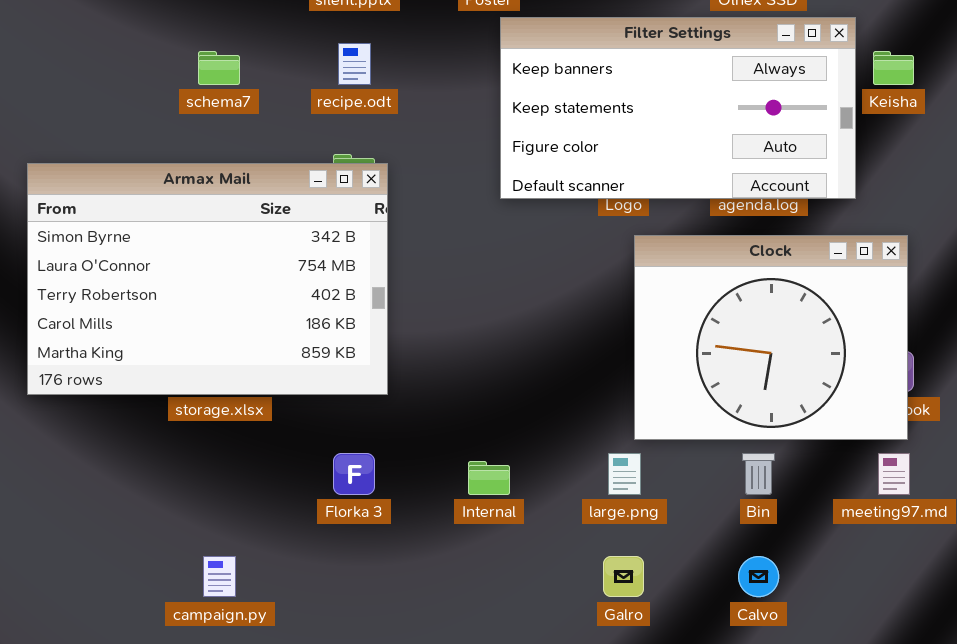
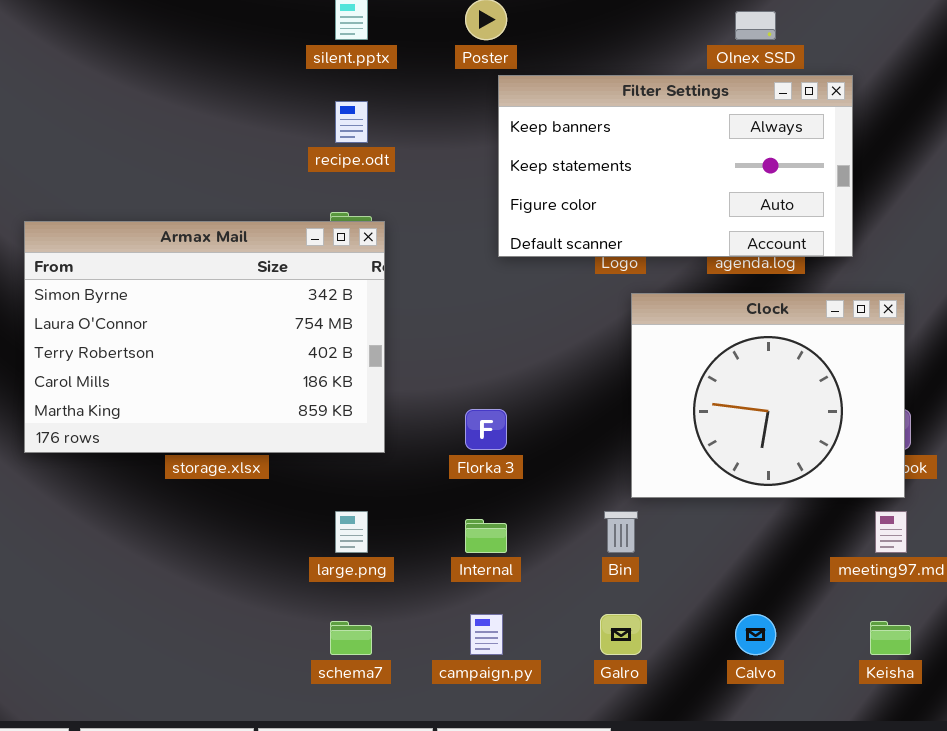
schema7: [198,51,240,85] -> [330,621,372,655], moved
Keisha: [873,51,914,85] -> [870,621,911,655], moved
Florka 3: [333,453,375,495] -> [465,409,507,450], moved
large.png: [608,453,641,495] -> [335,511,368,553], moved
Bin: [742,453,775,495] -> [604,511,638,553], moved
campaign.py: [203,556,236,597] -> [470,614,503,655], moved

